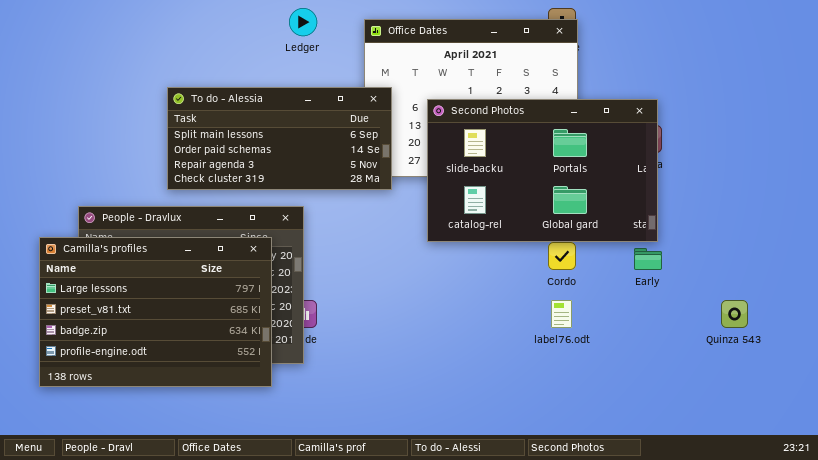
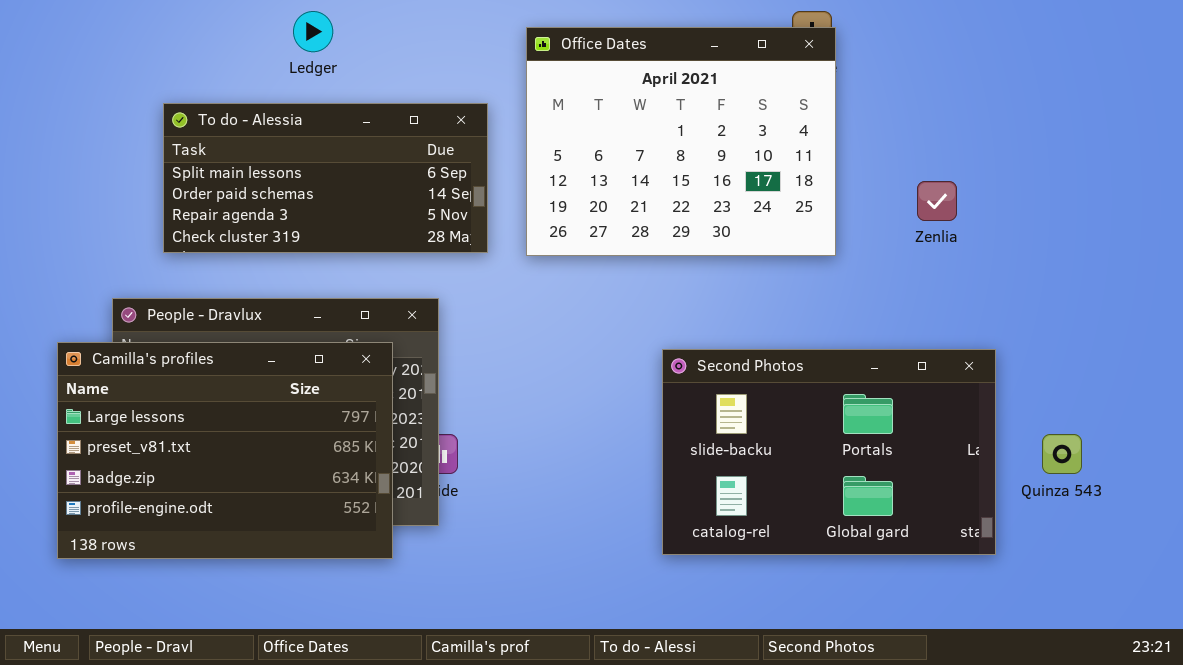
Ledger: [289,8,317,36] -> [293,11,333,52], moved
To do - Alessia: [167,87,392,190] -> [163,103,488,253], moved
Second Photos: [427,99,658,242] -> [662,349,996,555], moved

